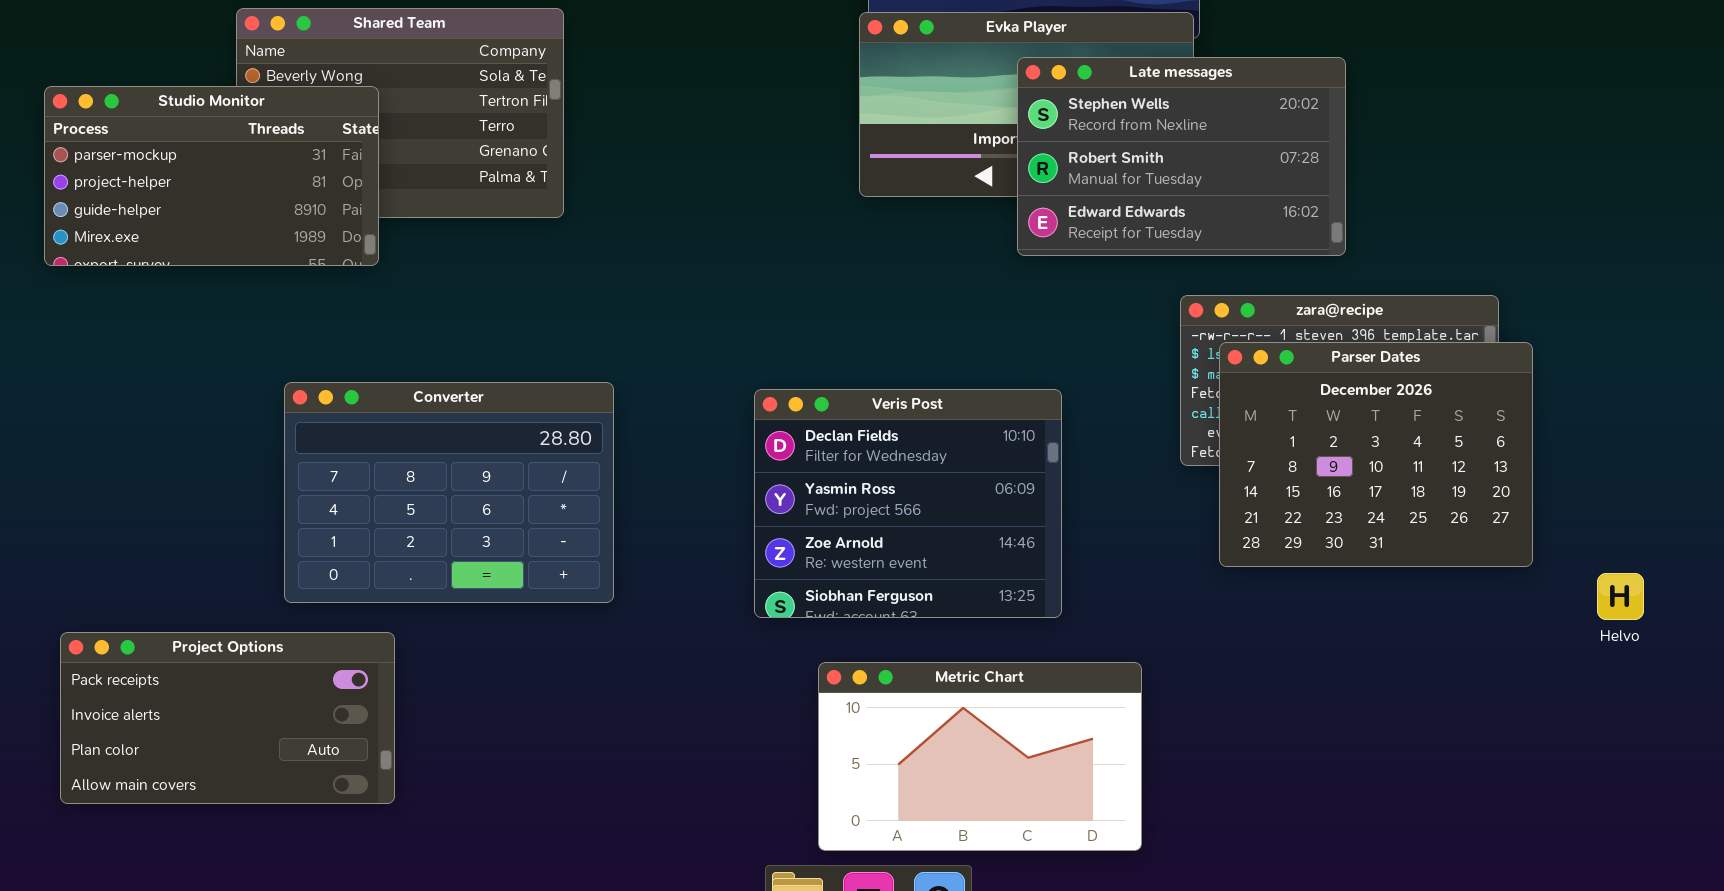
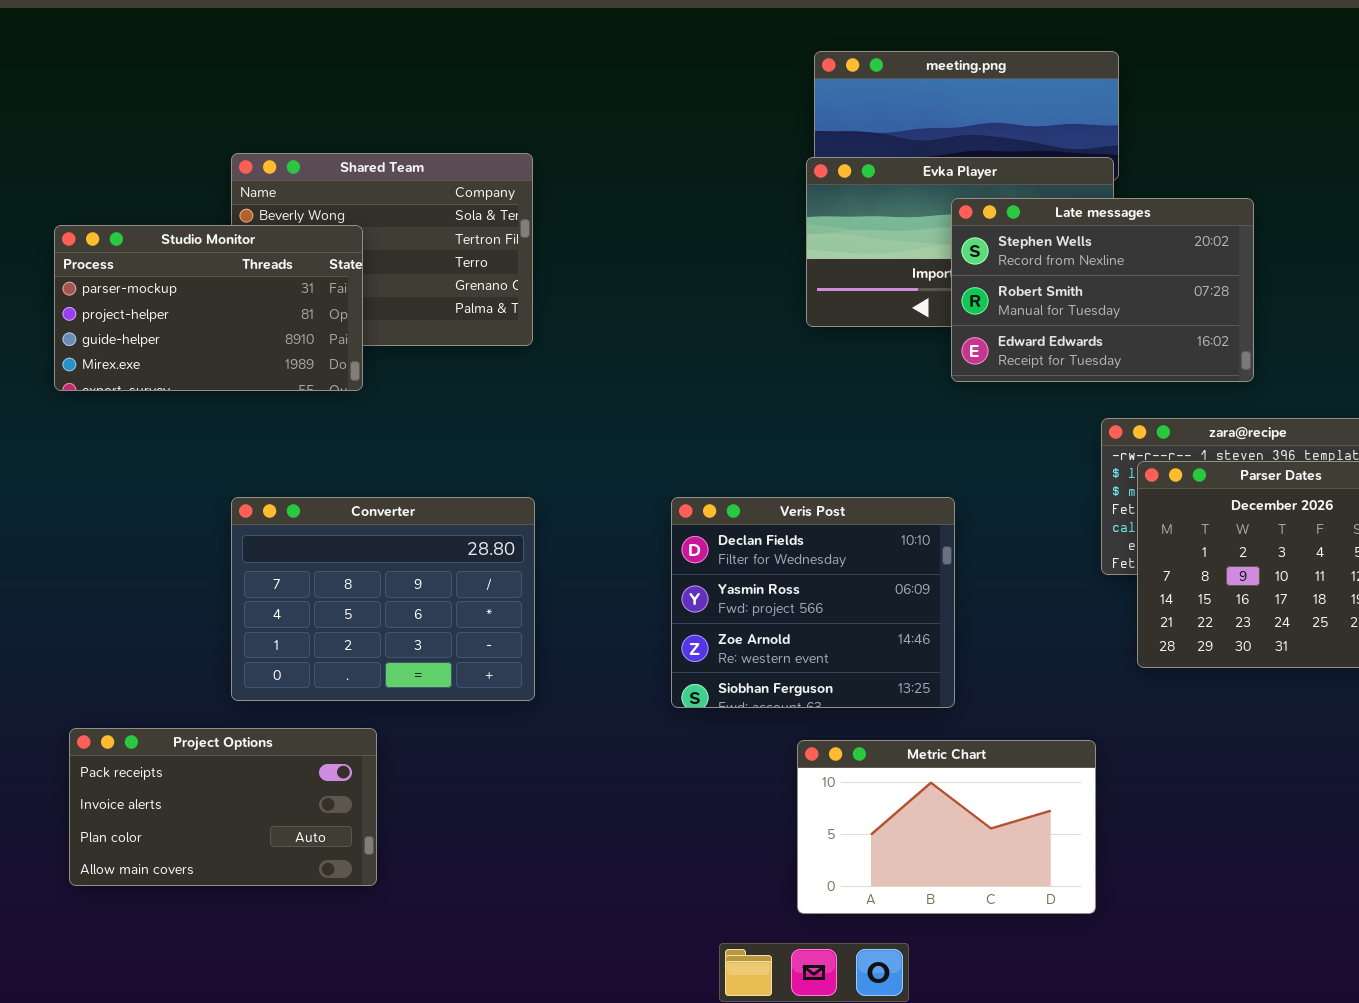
Converter: [284,382,614,603] -> [231,497,535,701], moved
Veris Post: [754,389,1062,618] -> [671,497,955,708], moved
Metric Chart: [818,662,1142,851] -> [797,740,1096,914], moved

